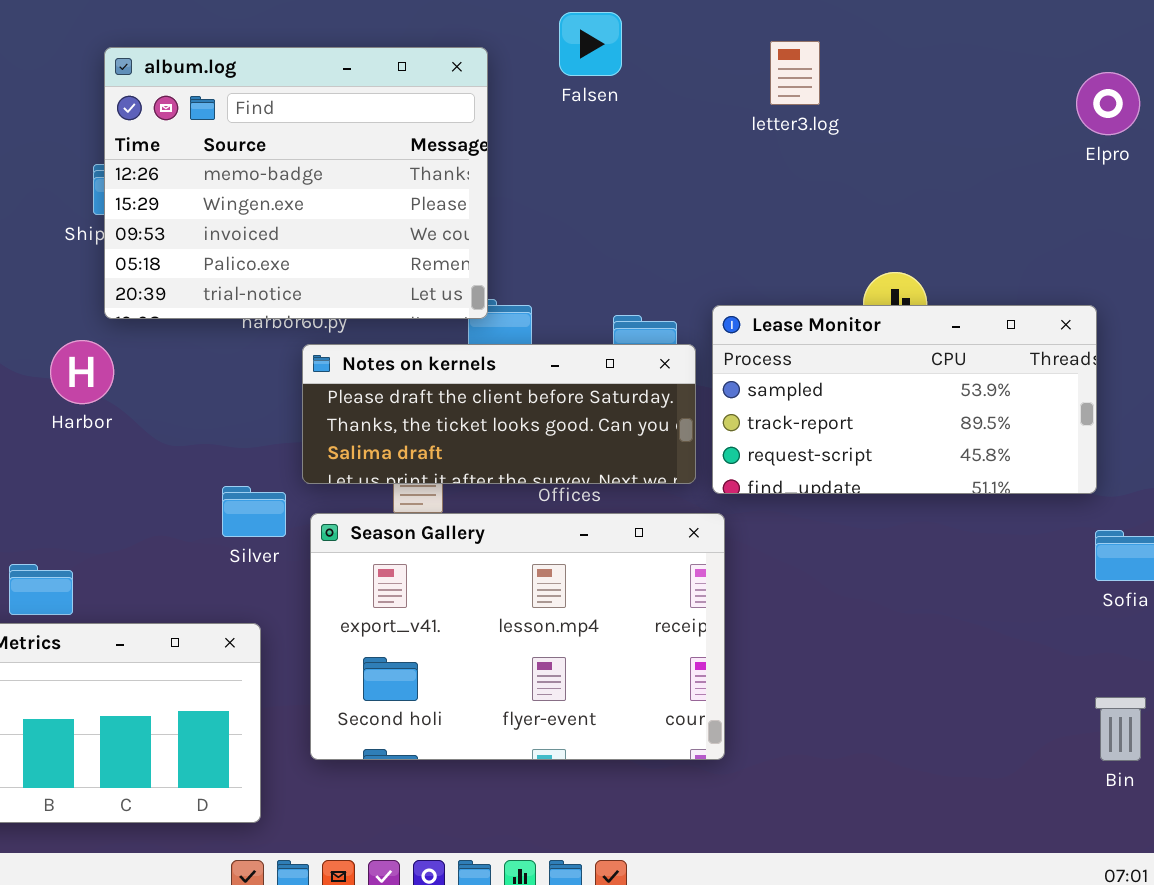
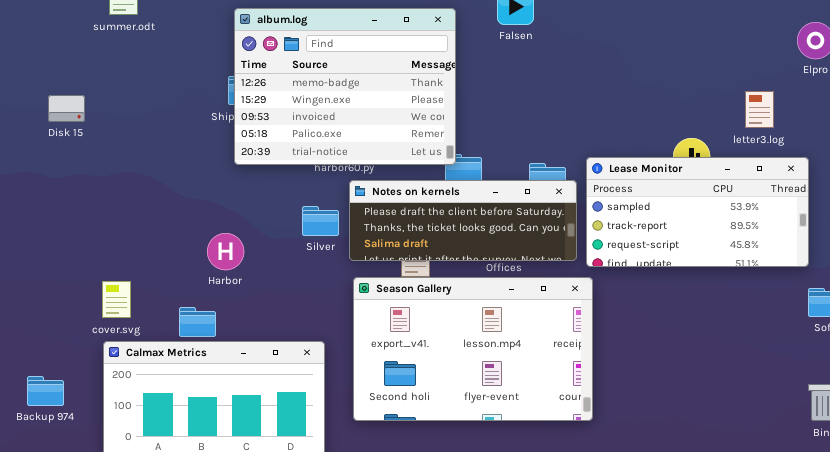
letter3.log: [770,41,820,105] -> [745,91,774,128], moved
Harbor: [50,340,114,404] -> [207,233,244,270], moved
Silver: [222,486,286,537] -> [302,206,339,236], moved

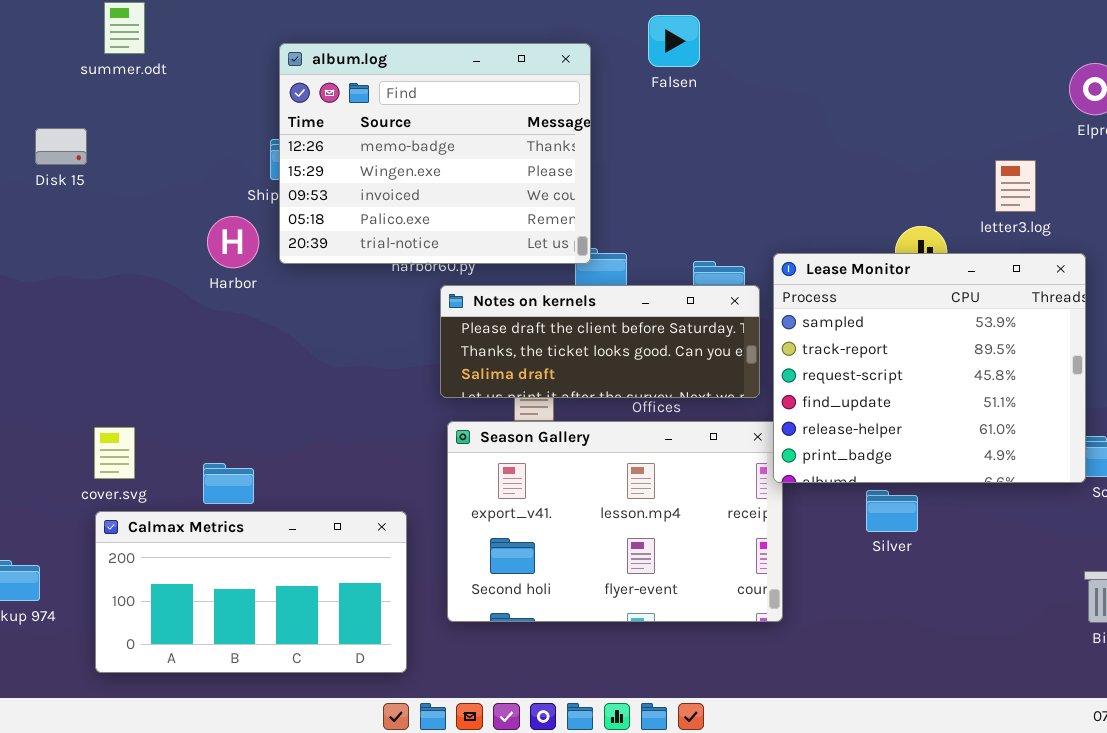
Disk 15: [48,95,85,122] -> [35,128,87,165], moved
Lease Monitor: [586,157,809,267] -> [773,253,1086,483], resized
Silver: [302,206,339,236] -> [866,490,918,532], moved
Harbor: [207,233,244,270] -> [207,216,259,268], moved

